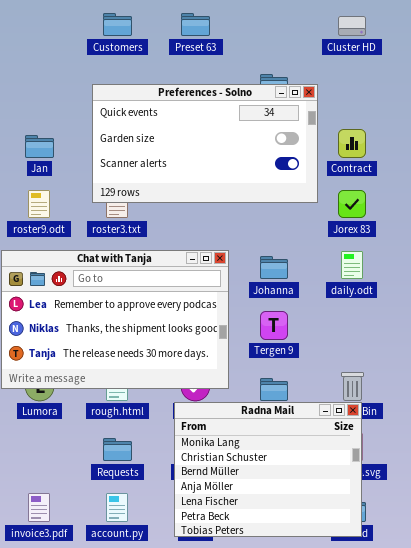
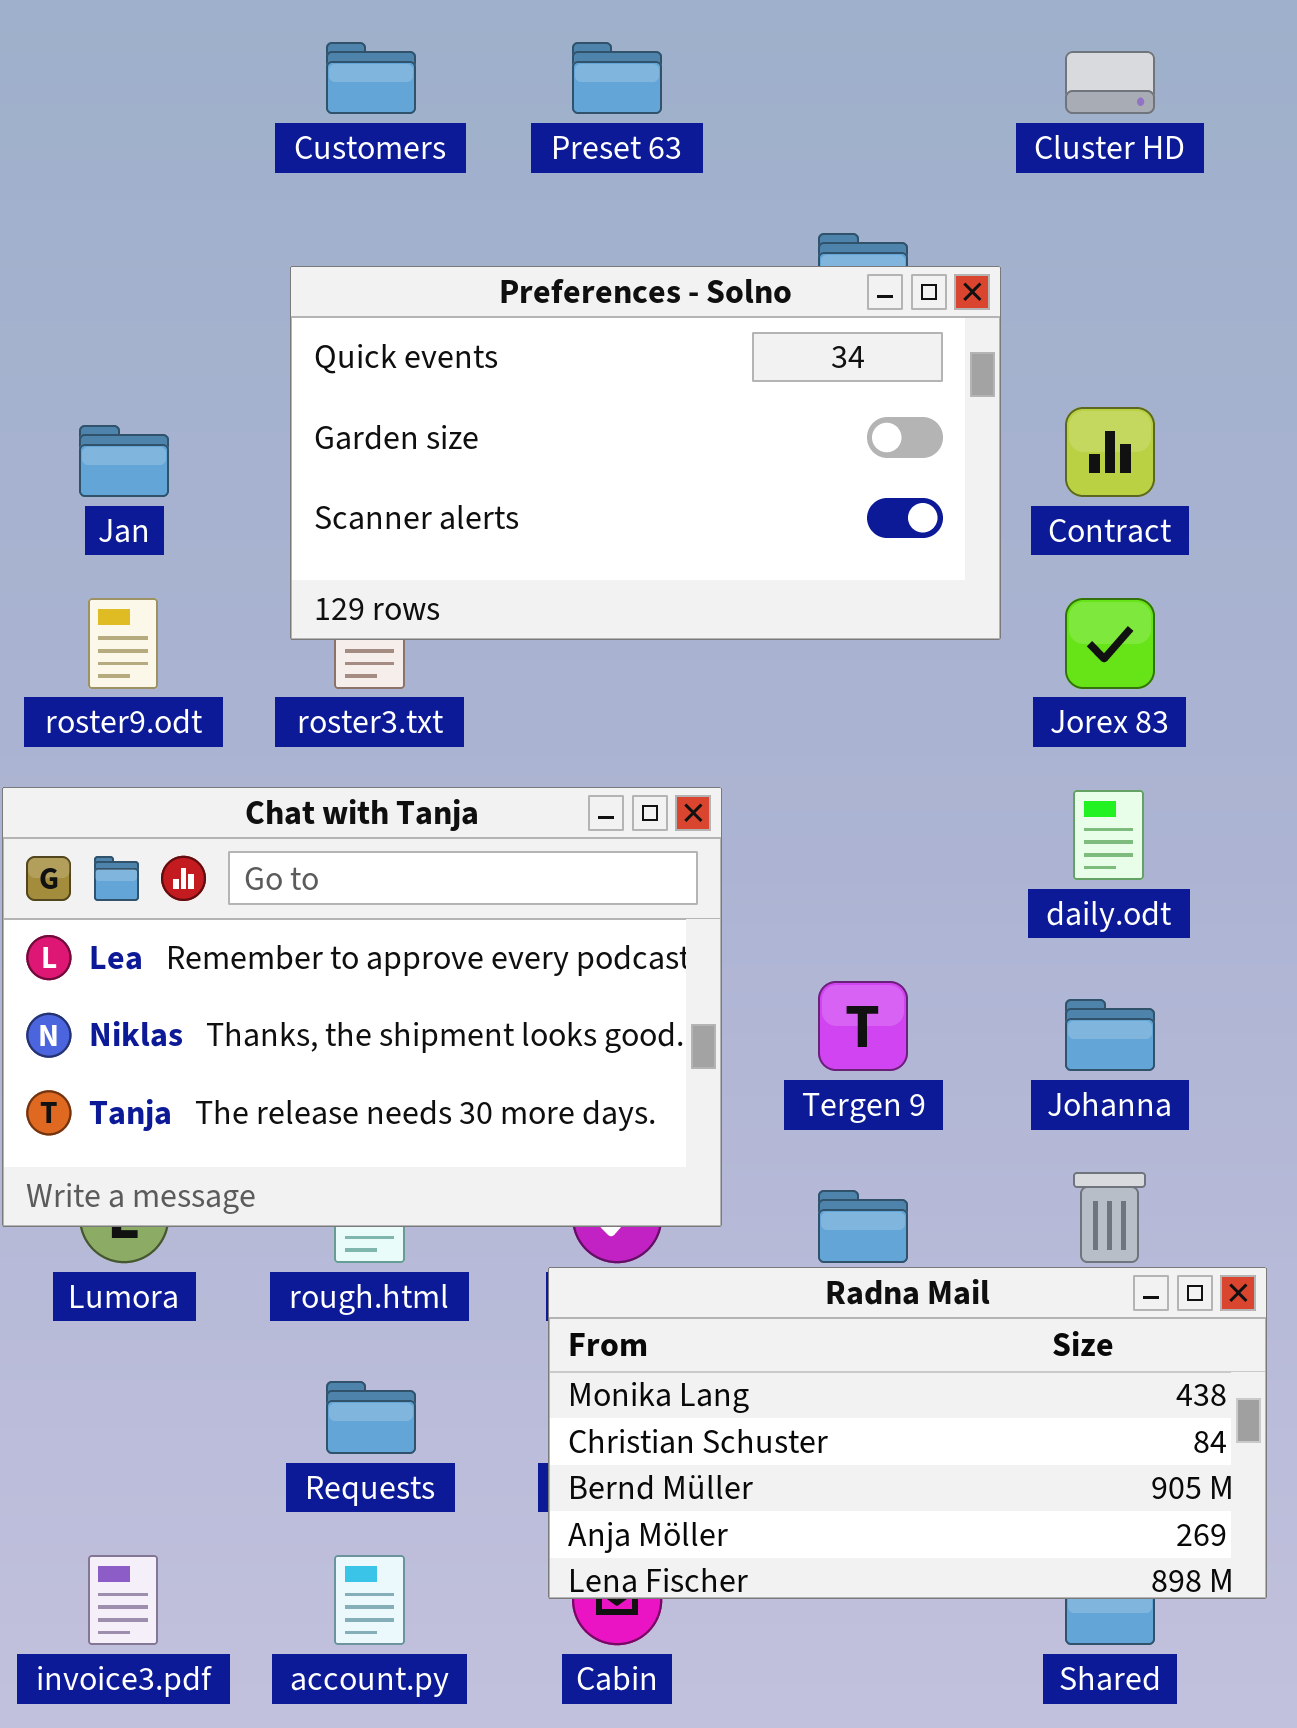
Johanna: [260,256,288,279] -> [1065,999,1155,1071], moved
Radna Mail: [174,402,362,537] -> [548,1267,1267,1599], resized

